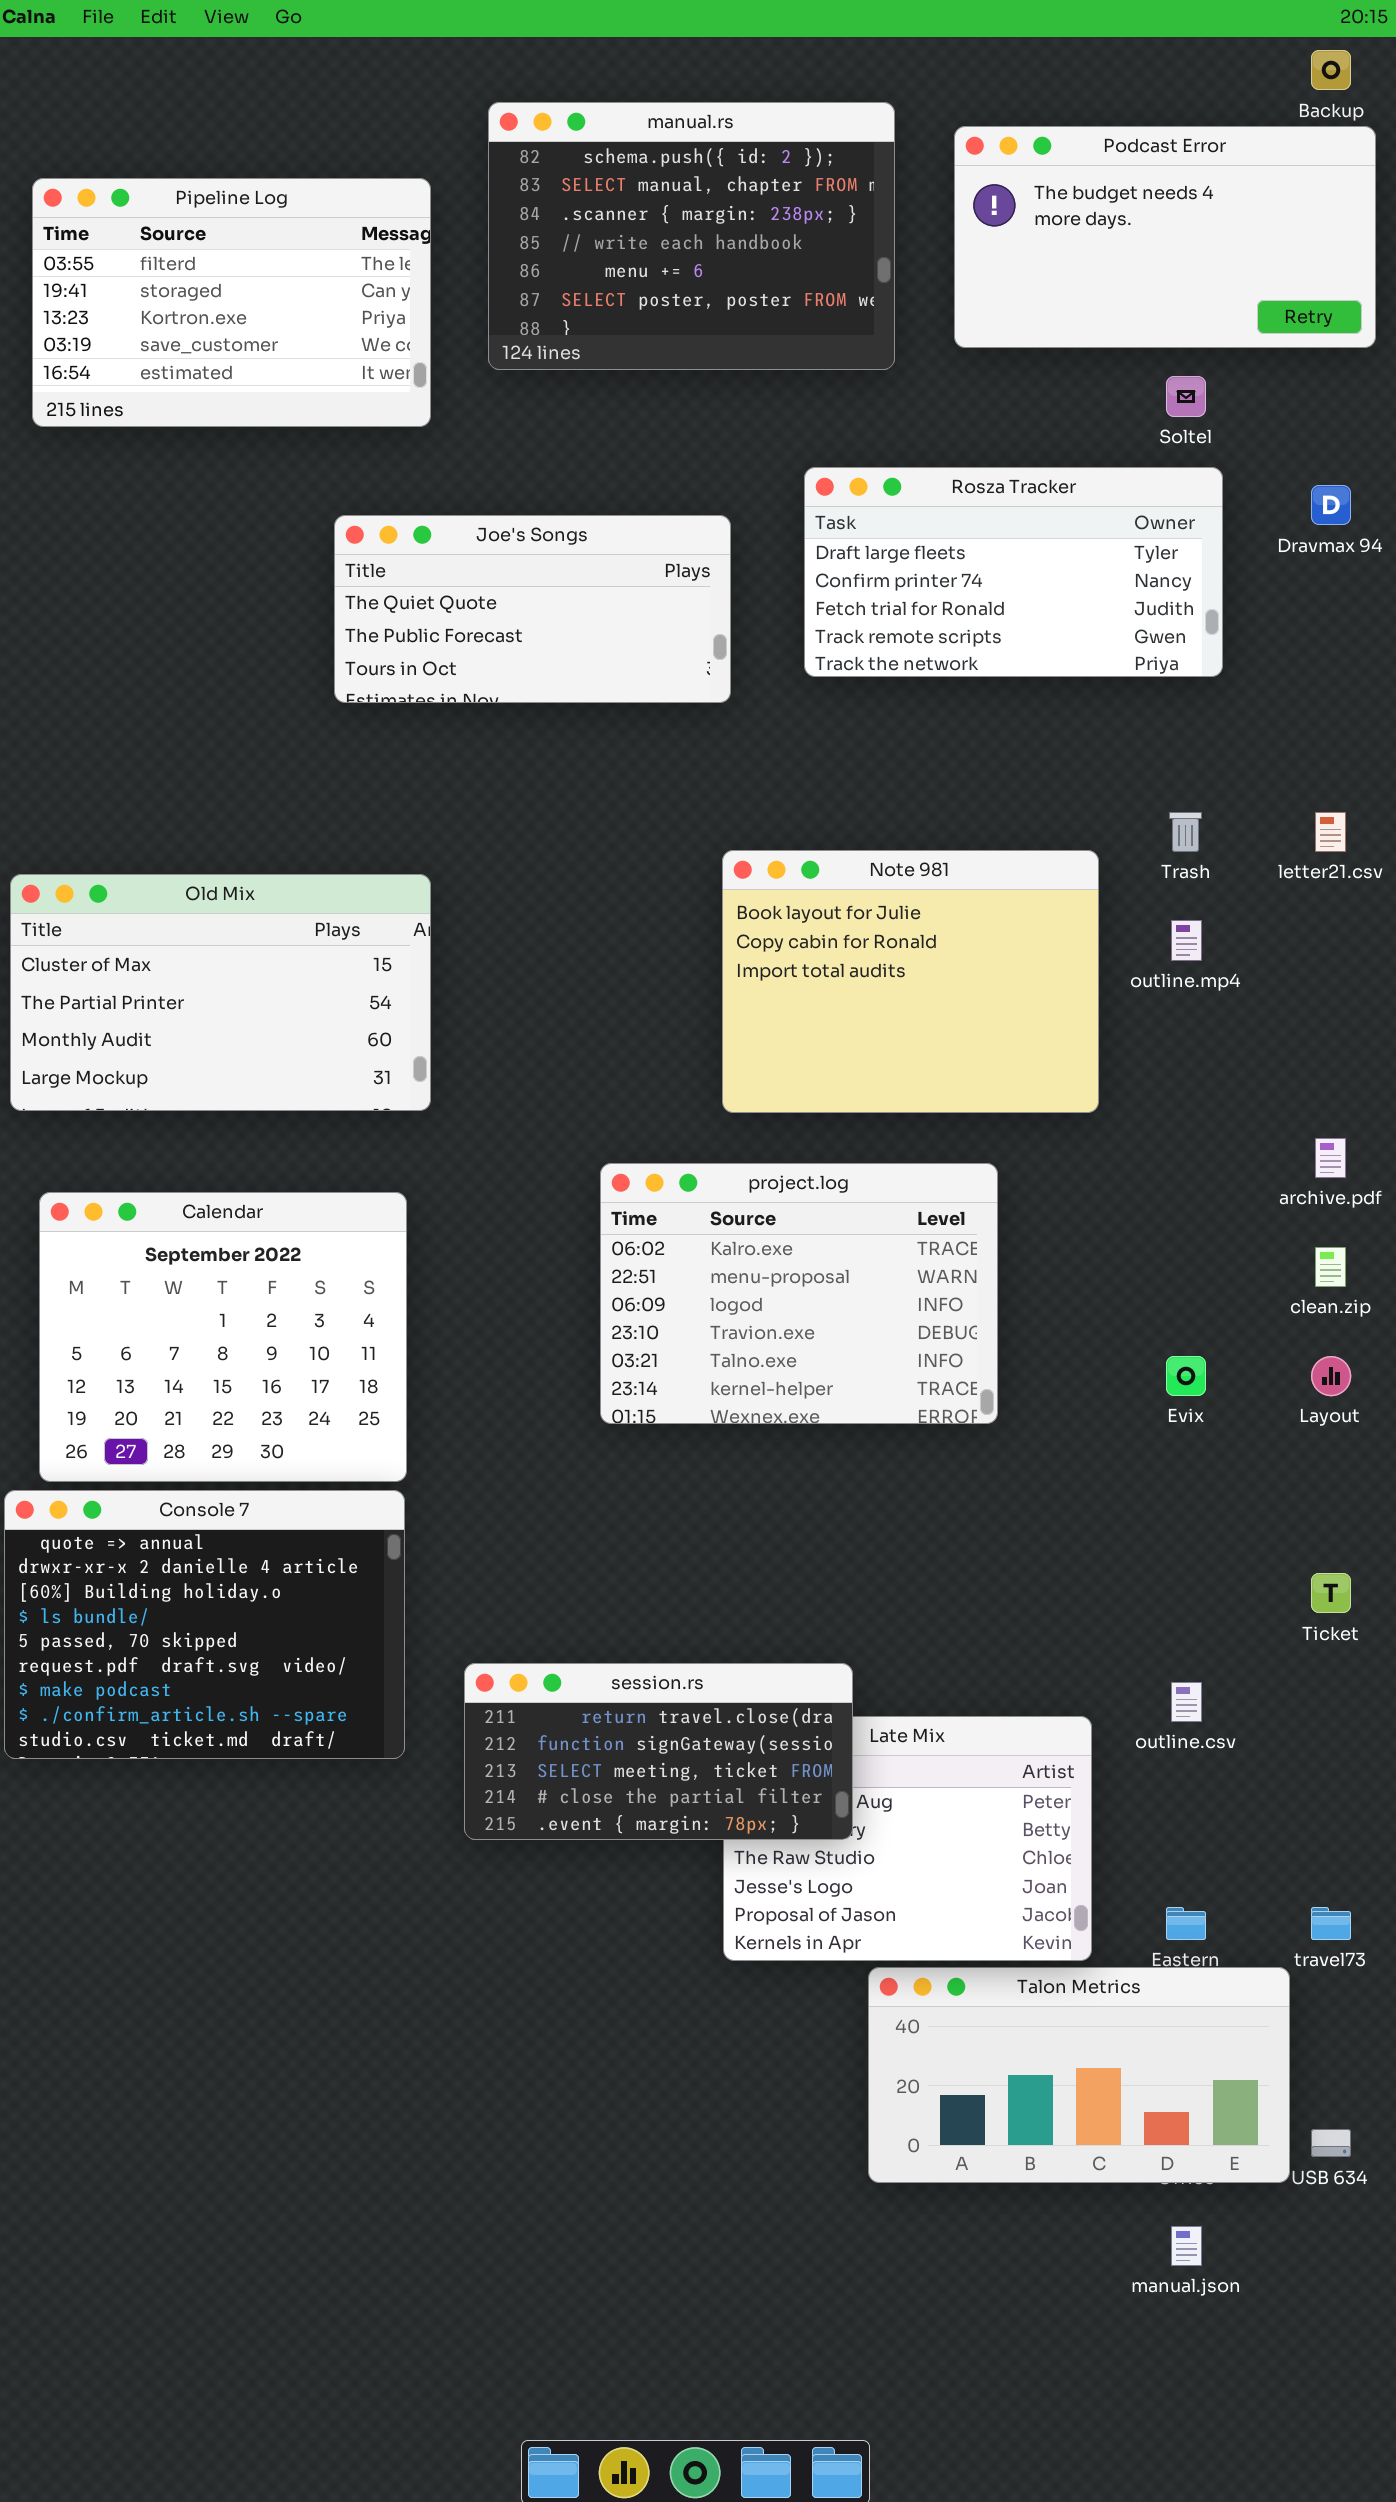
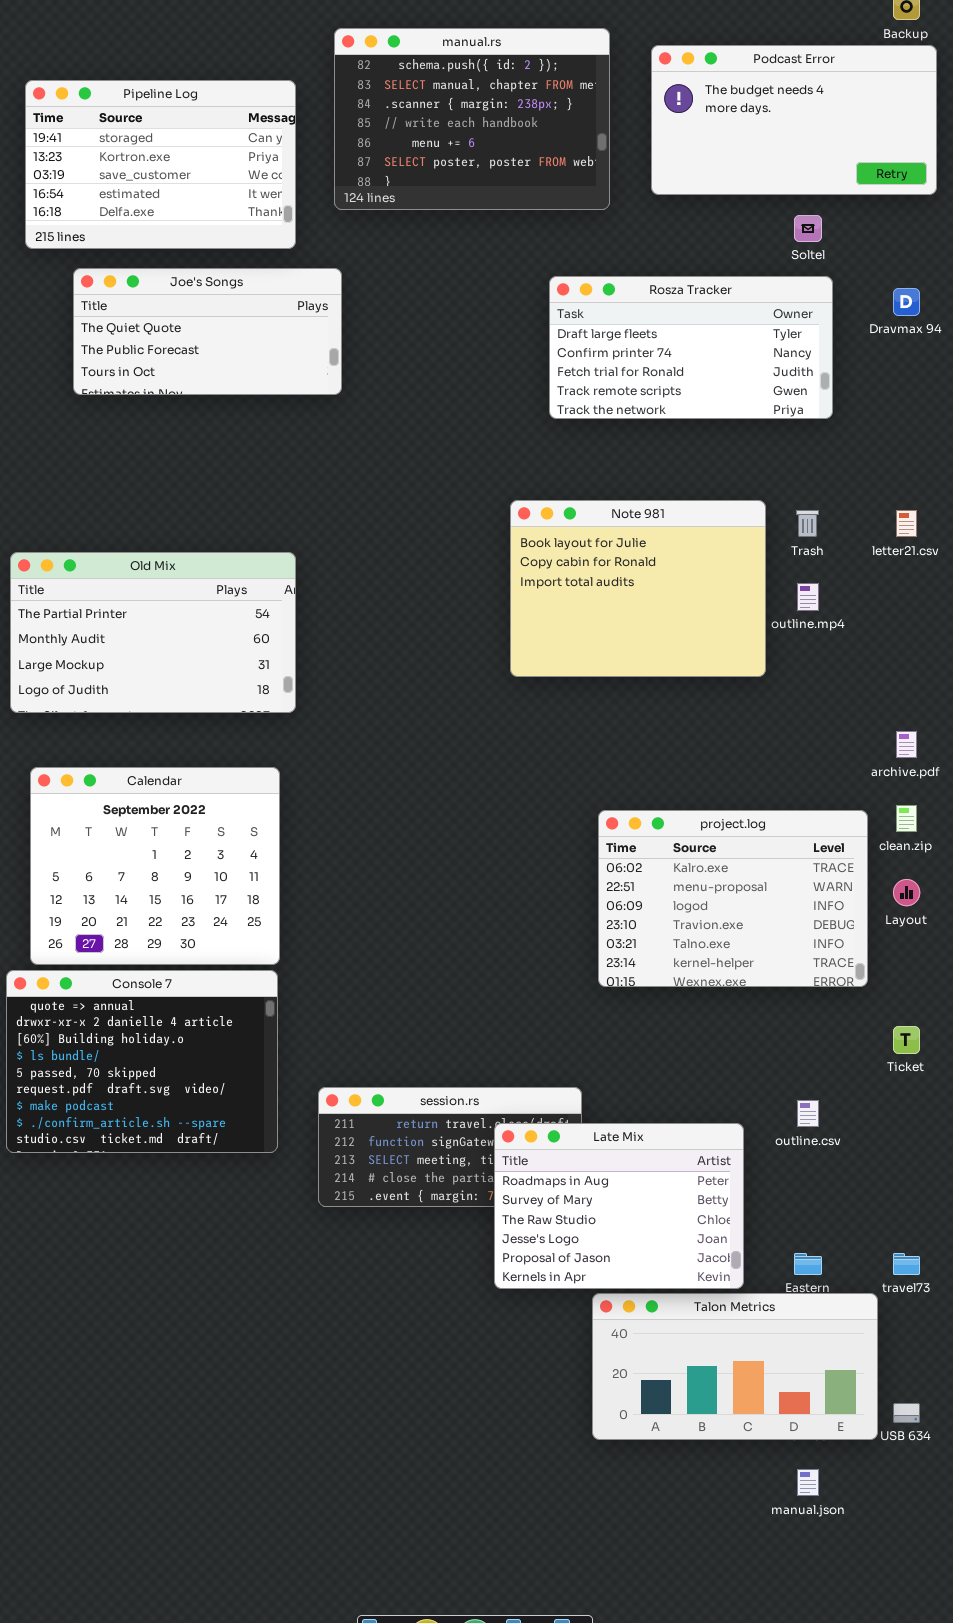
Pipeline Log: [32,178,431,427] -> [25,80,296,249], scrolled down 1 row
Joe's Songs: [334,515,731,703] -> [73,268,342,395], moved
Note 981: [722,850,1099,1113] -> [510,500,766,677], moved
Old Mix: [10,874,431,1111] -> [10,552,296,713], scrolled down 1 row
project.log: [600,1163,998,1424] -> [598,810,868,987], moved
Late Mix: [723,1716,1092,1961] -> [494,1123,744,1289], raised

